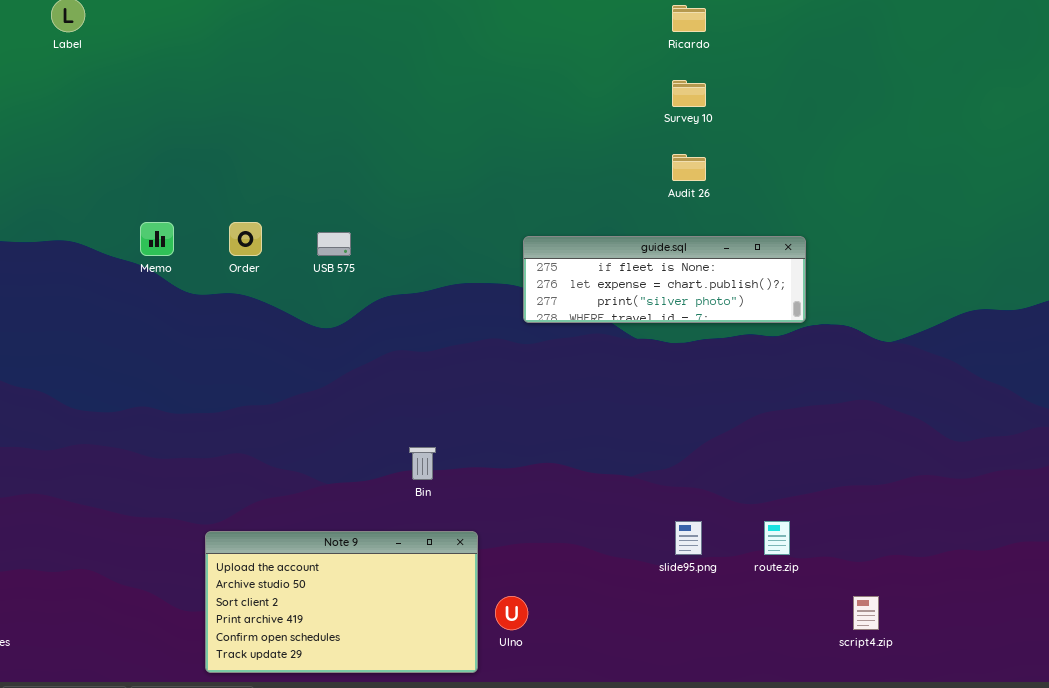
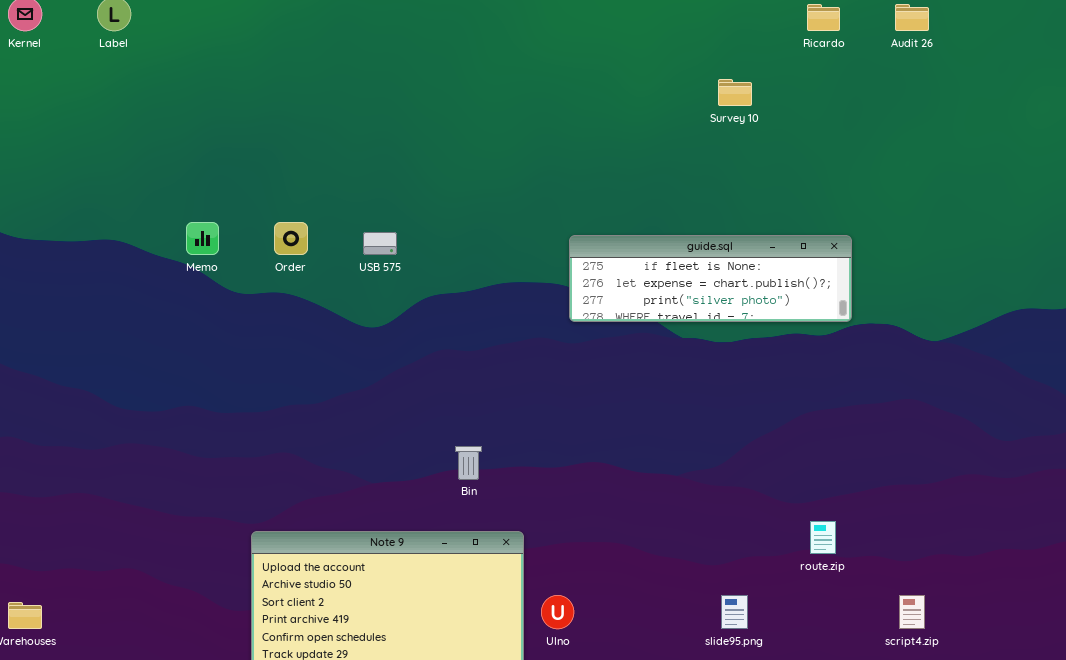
Ricardo: [672,5,706,32] -> [807,4,840,31], moved
Audit 26: [672,154,706,181] -> [895,4,929,31], moved
slide95.png: [675,521,702,555] -> [721,595,748,629], moved

